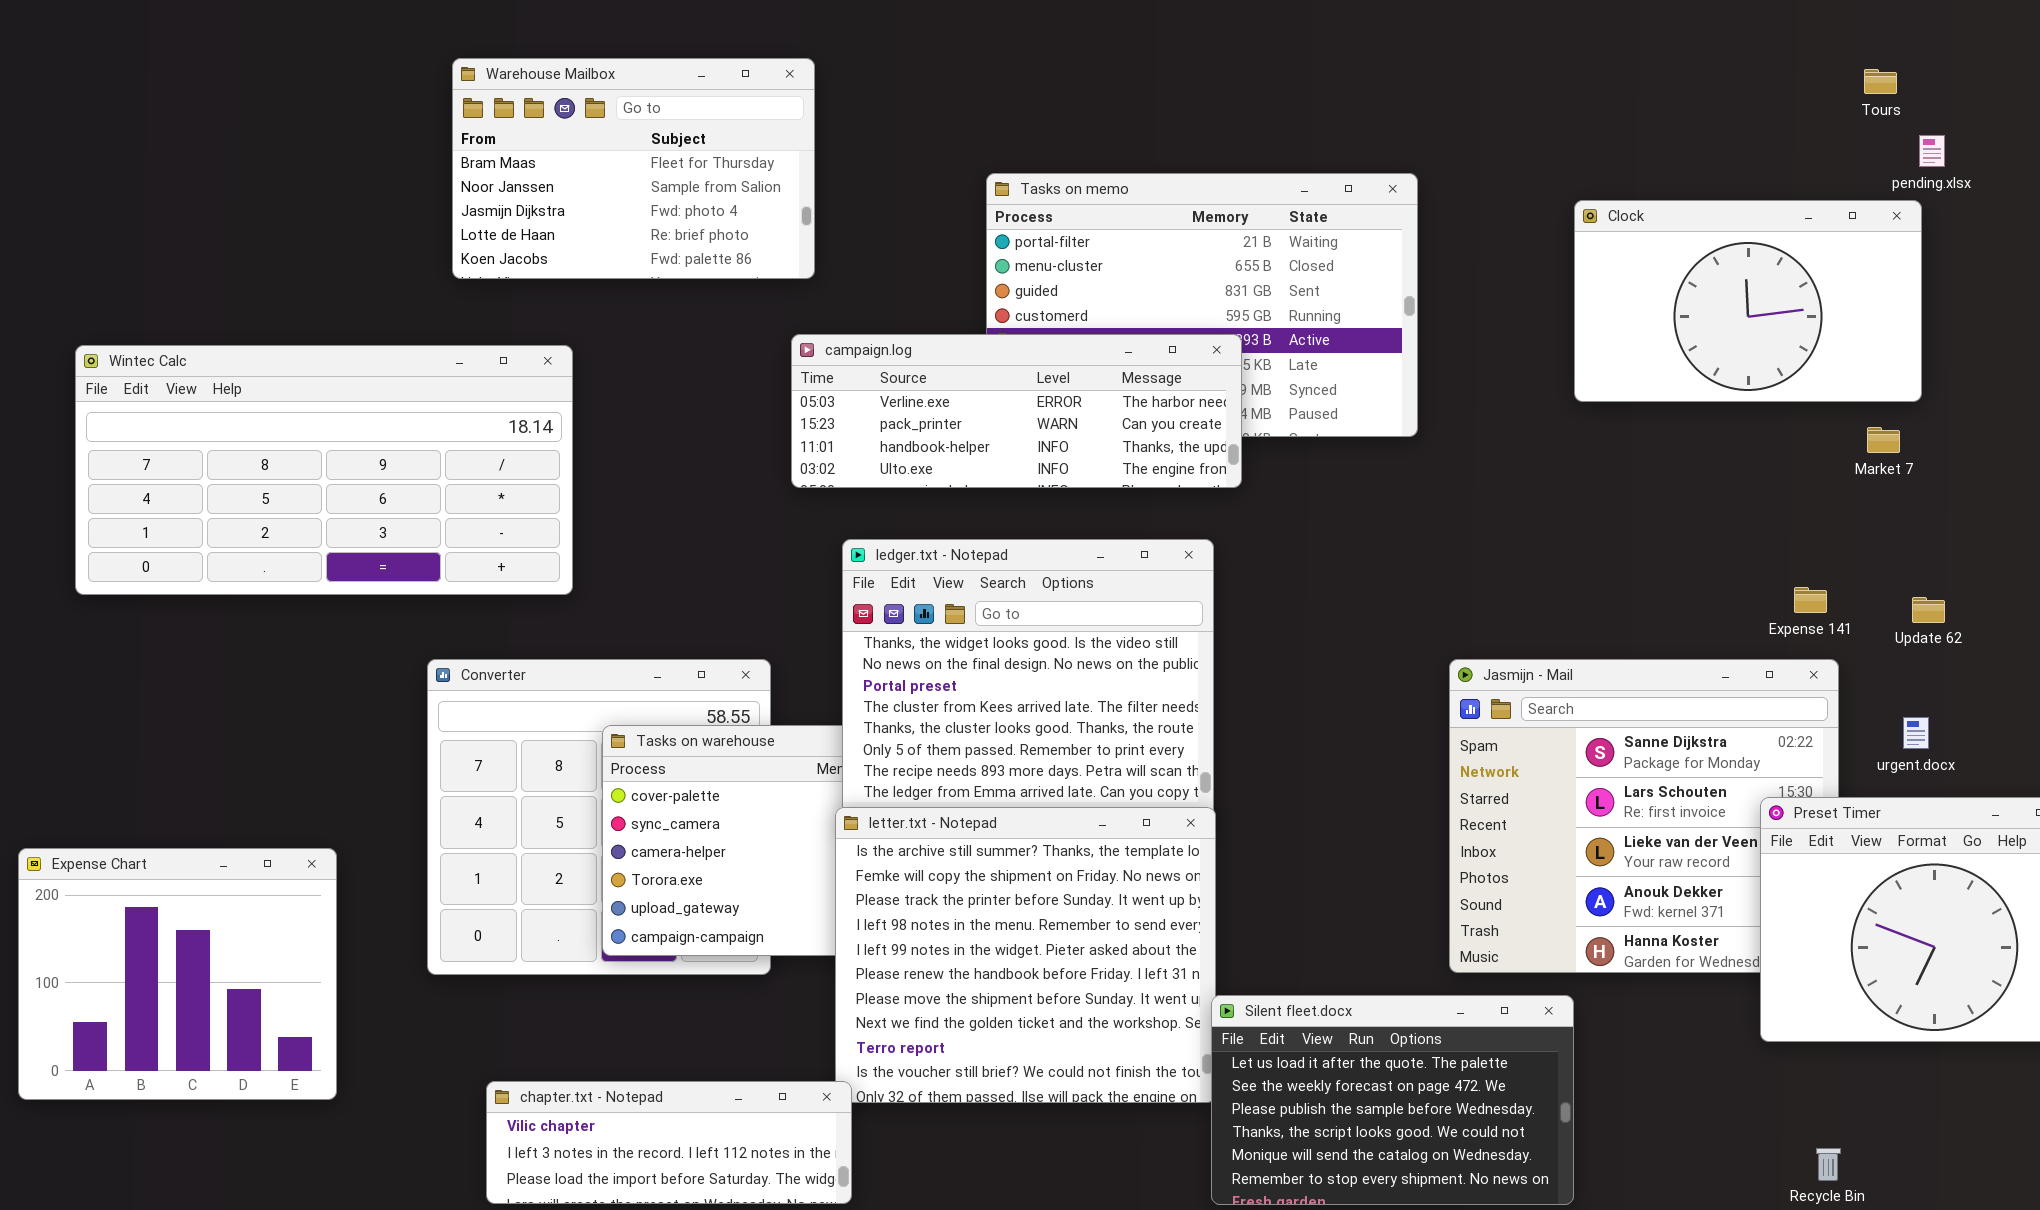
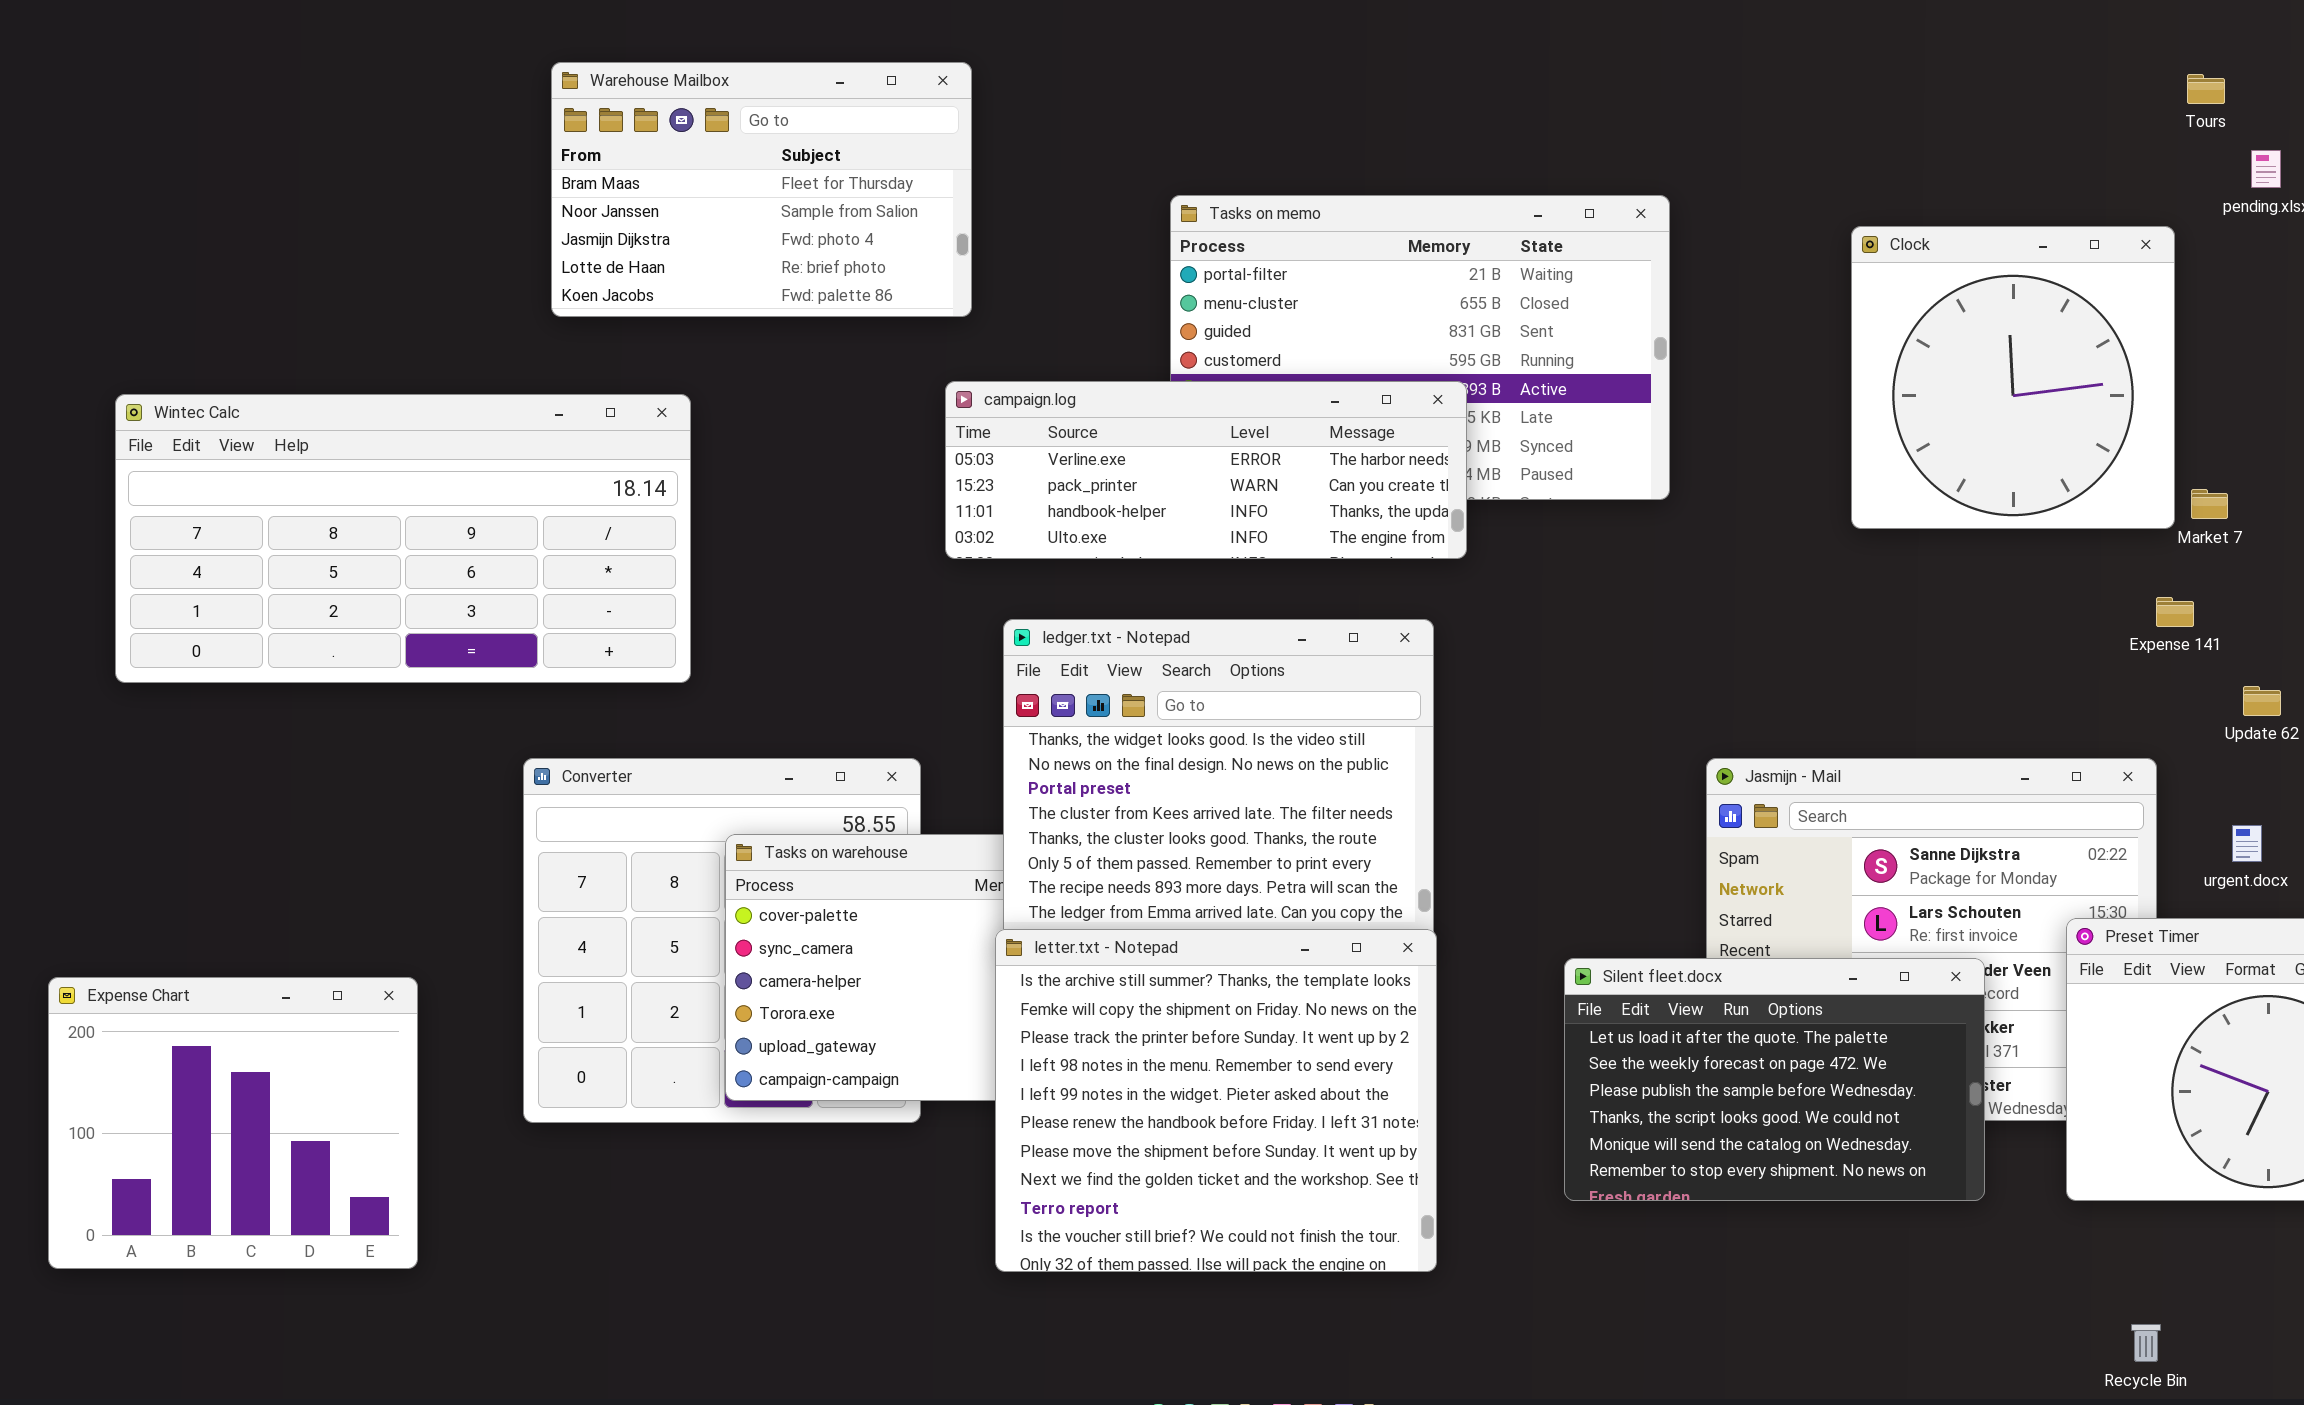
Clock: [1574,200,1922,402] -> [1851,226,2175,529], resized
Expense 141: [1794,587,1827,613] -> [2156,597,2194,627], moved
Silent fleet.docx: [1211,995,1574,1205] -> [1564,958,1985,1201], moved
chapter.txt - Notepad: [486,1081,852,1204] -> none, closed

